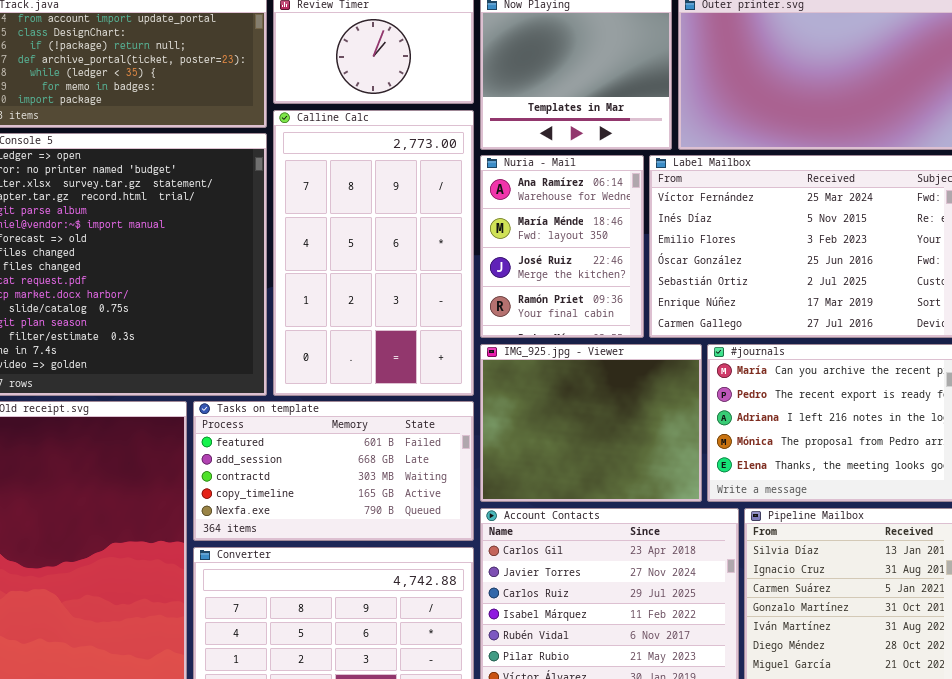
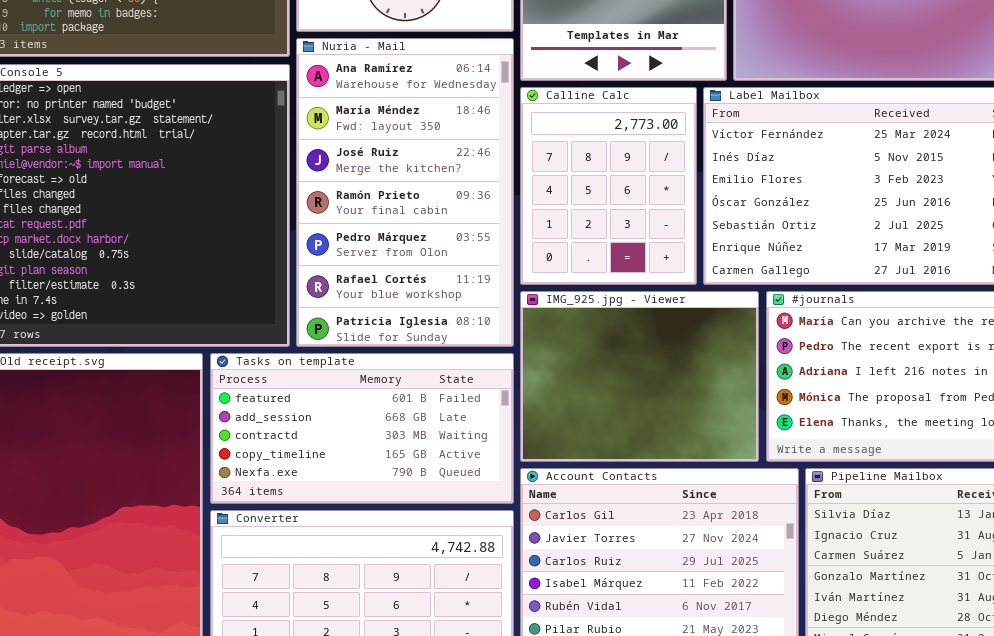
Calline Calc: [273,110,474,396] -> [520,87,697,285], moved, resized
Nuria - Mail: [480,155,644,338] -> [296,38,514,347], moved, resized

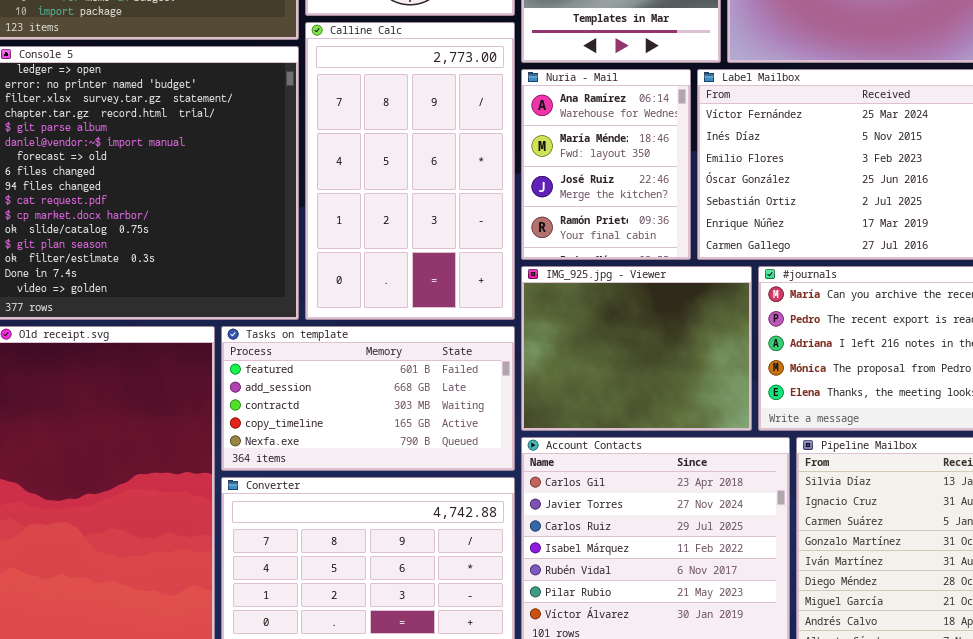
Nuria - Mail: [296,38,514,347] -> [521,69,691,260], moved, resized
Calline Calc: [520,87,697,285] -> [305,22,515,320], moved, resized

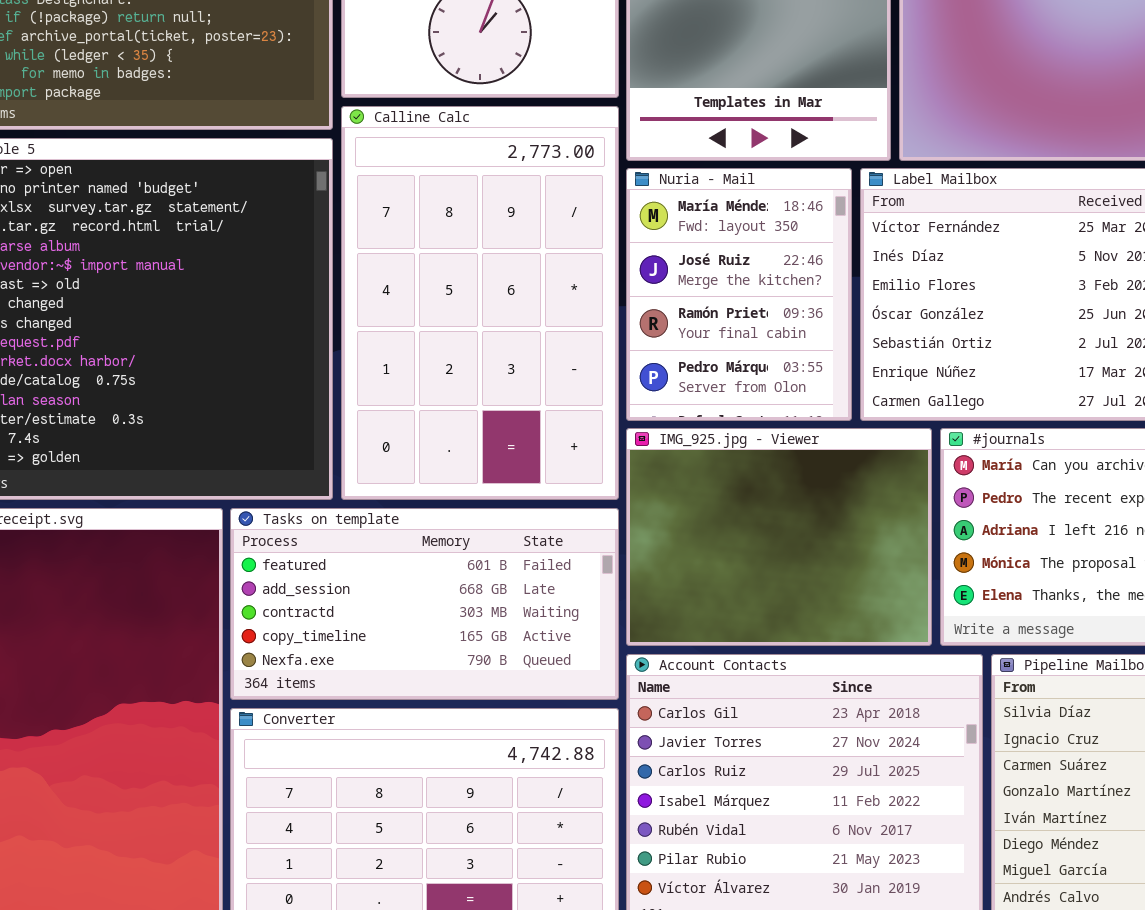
Nuria - Mail: [521,69,691,260] -> [626,168,852,421], scrolled down 1 row

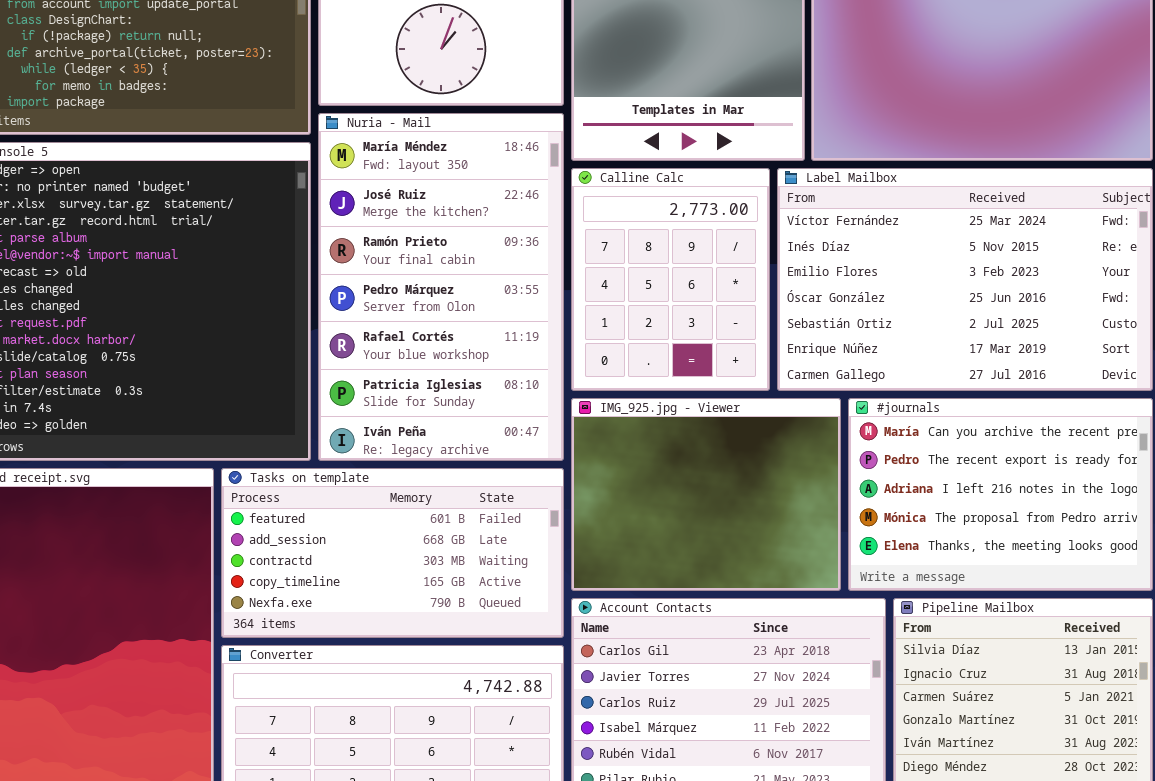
Calline Calc: [341,106,619,500] -> [571,168,770,391], moved, resized
Nuria - Mail: [626,168,852,421] -> [318,113,564,461], moved, resized

